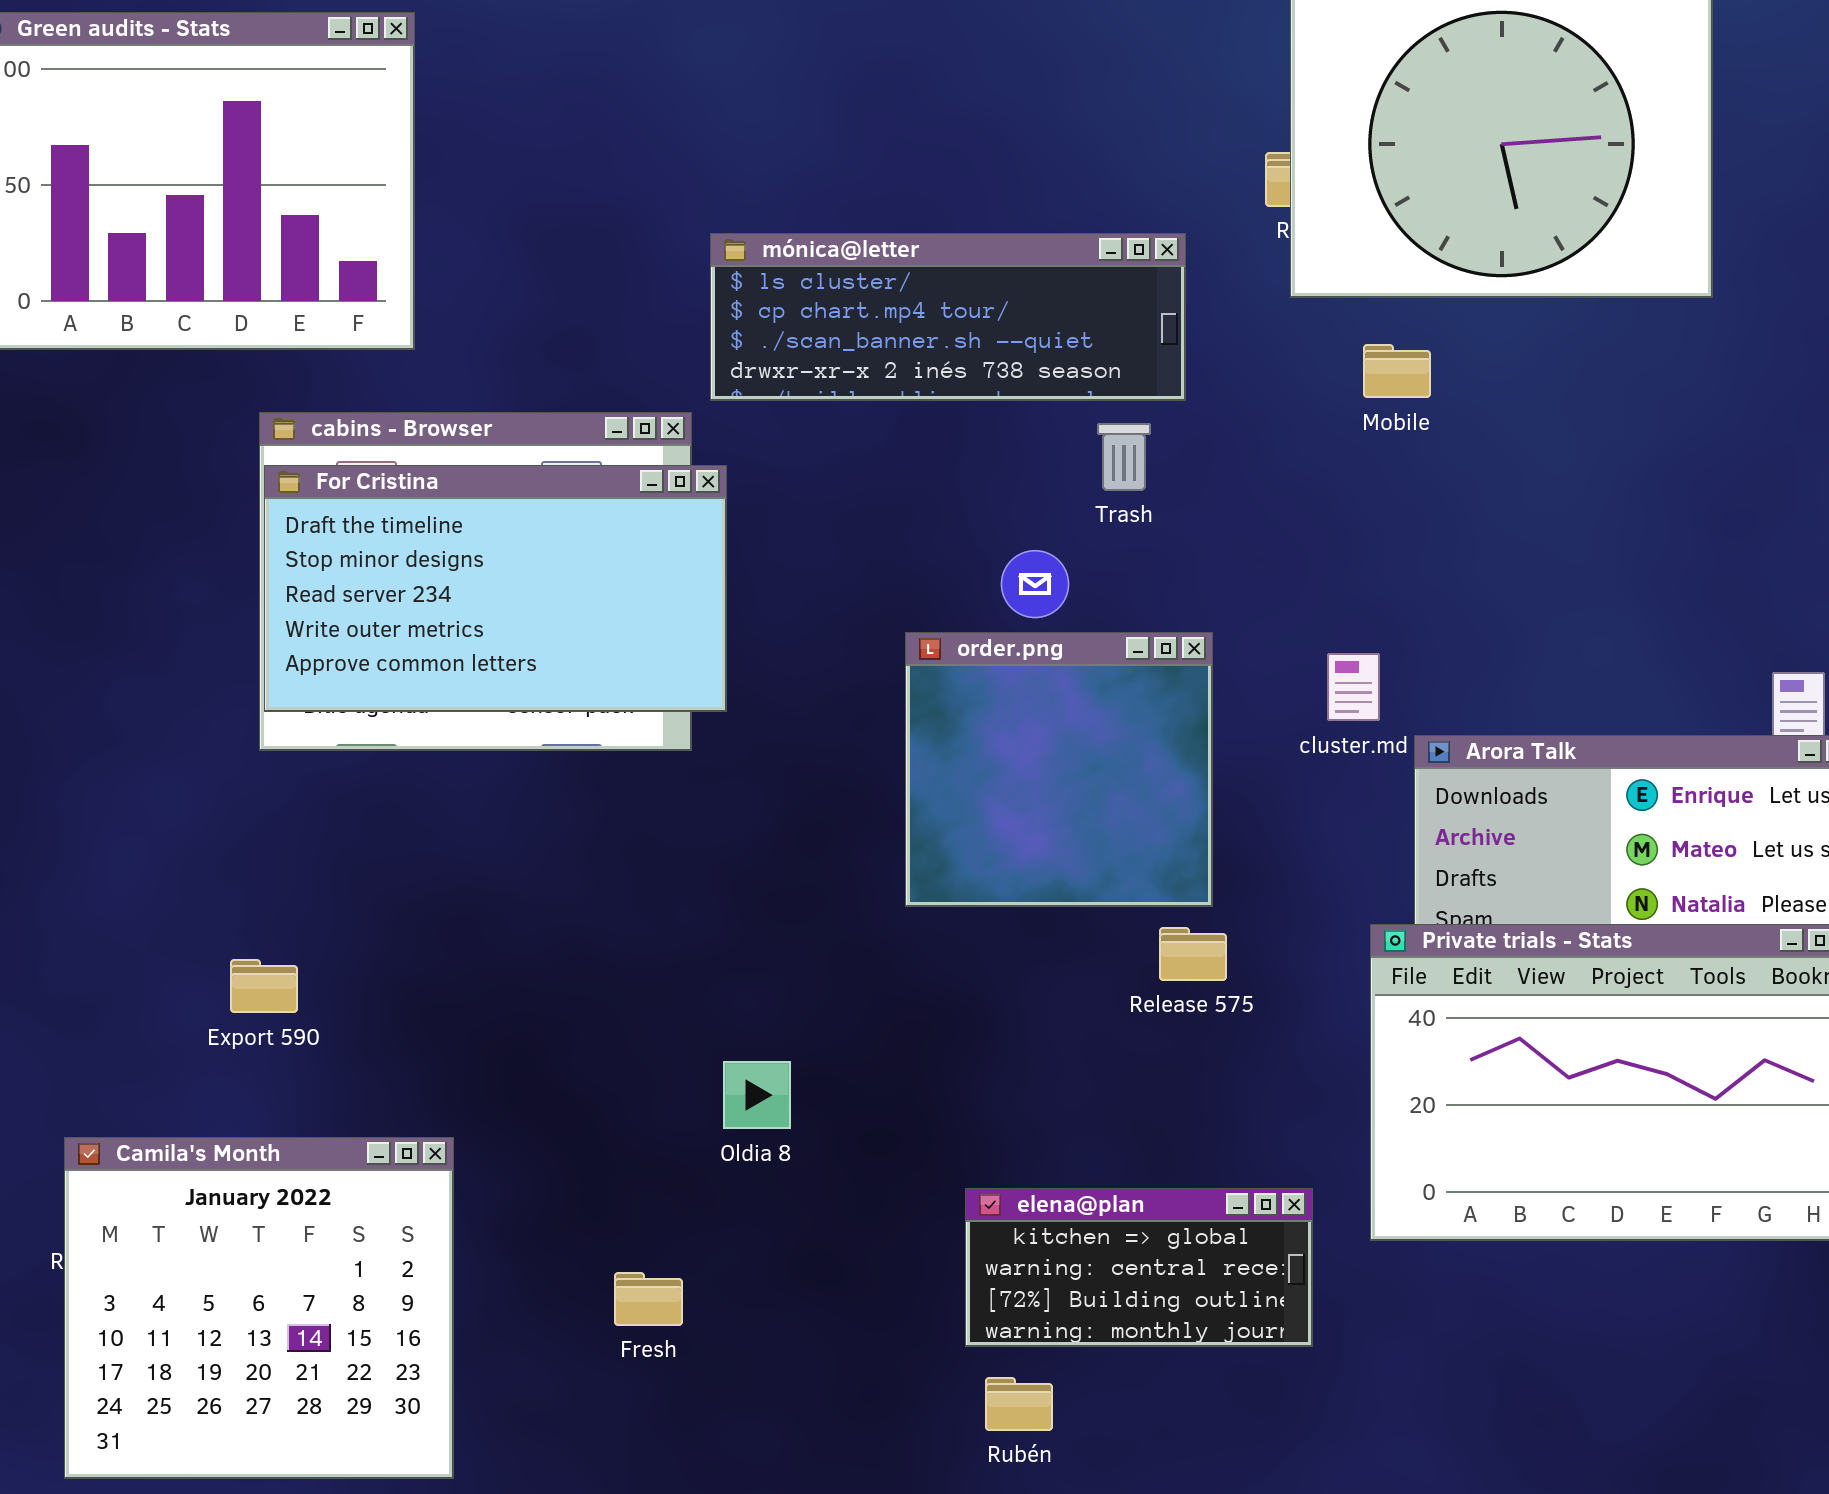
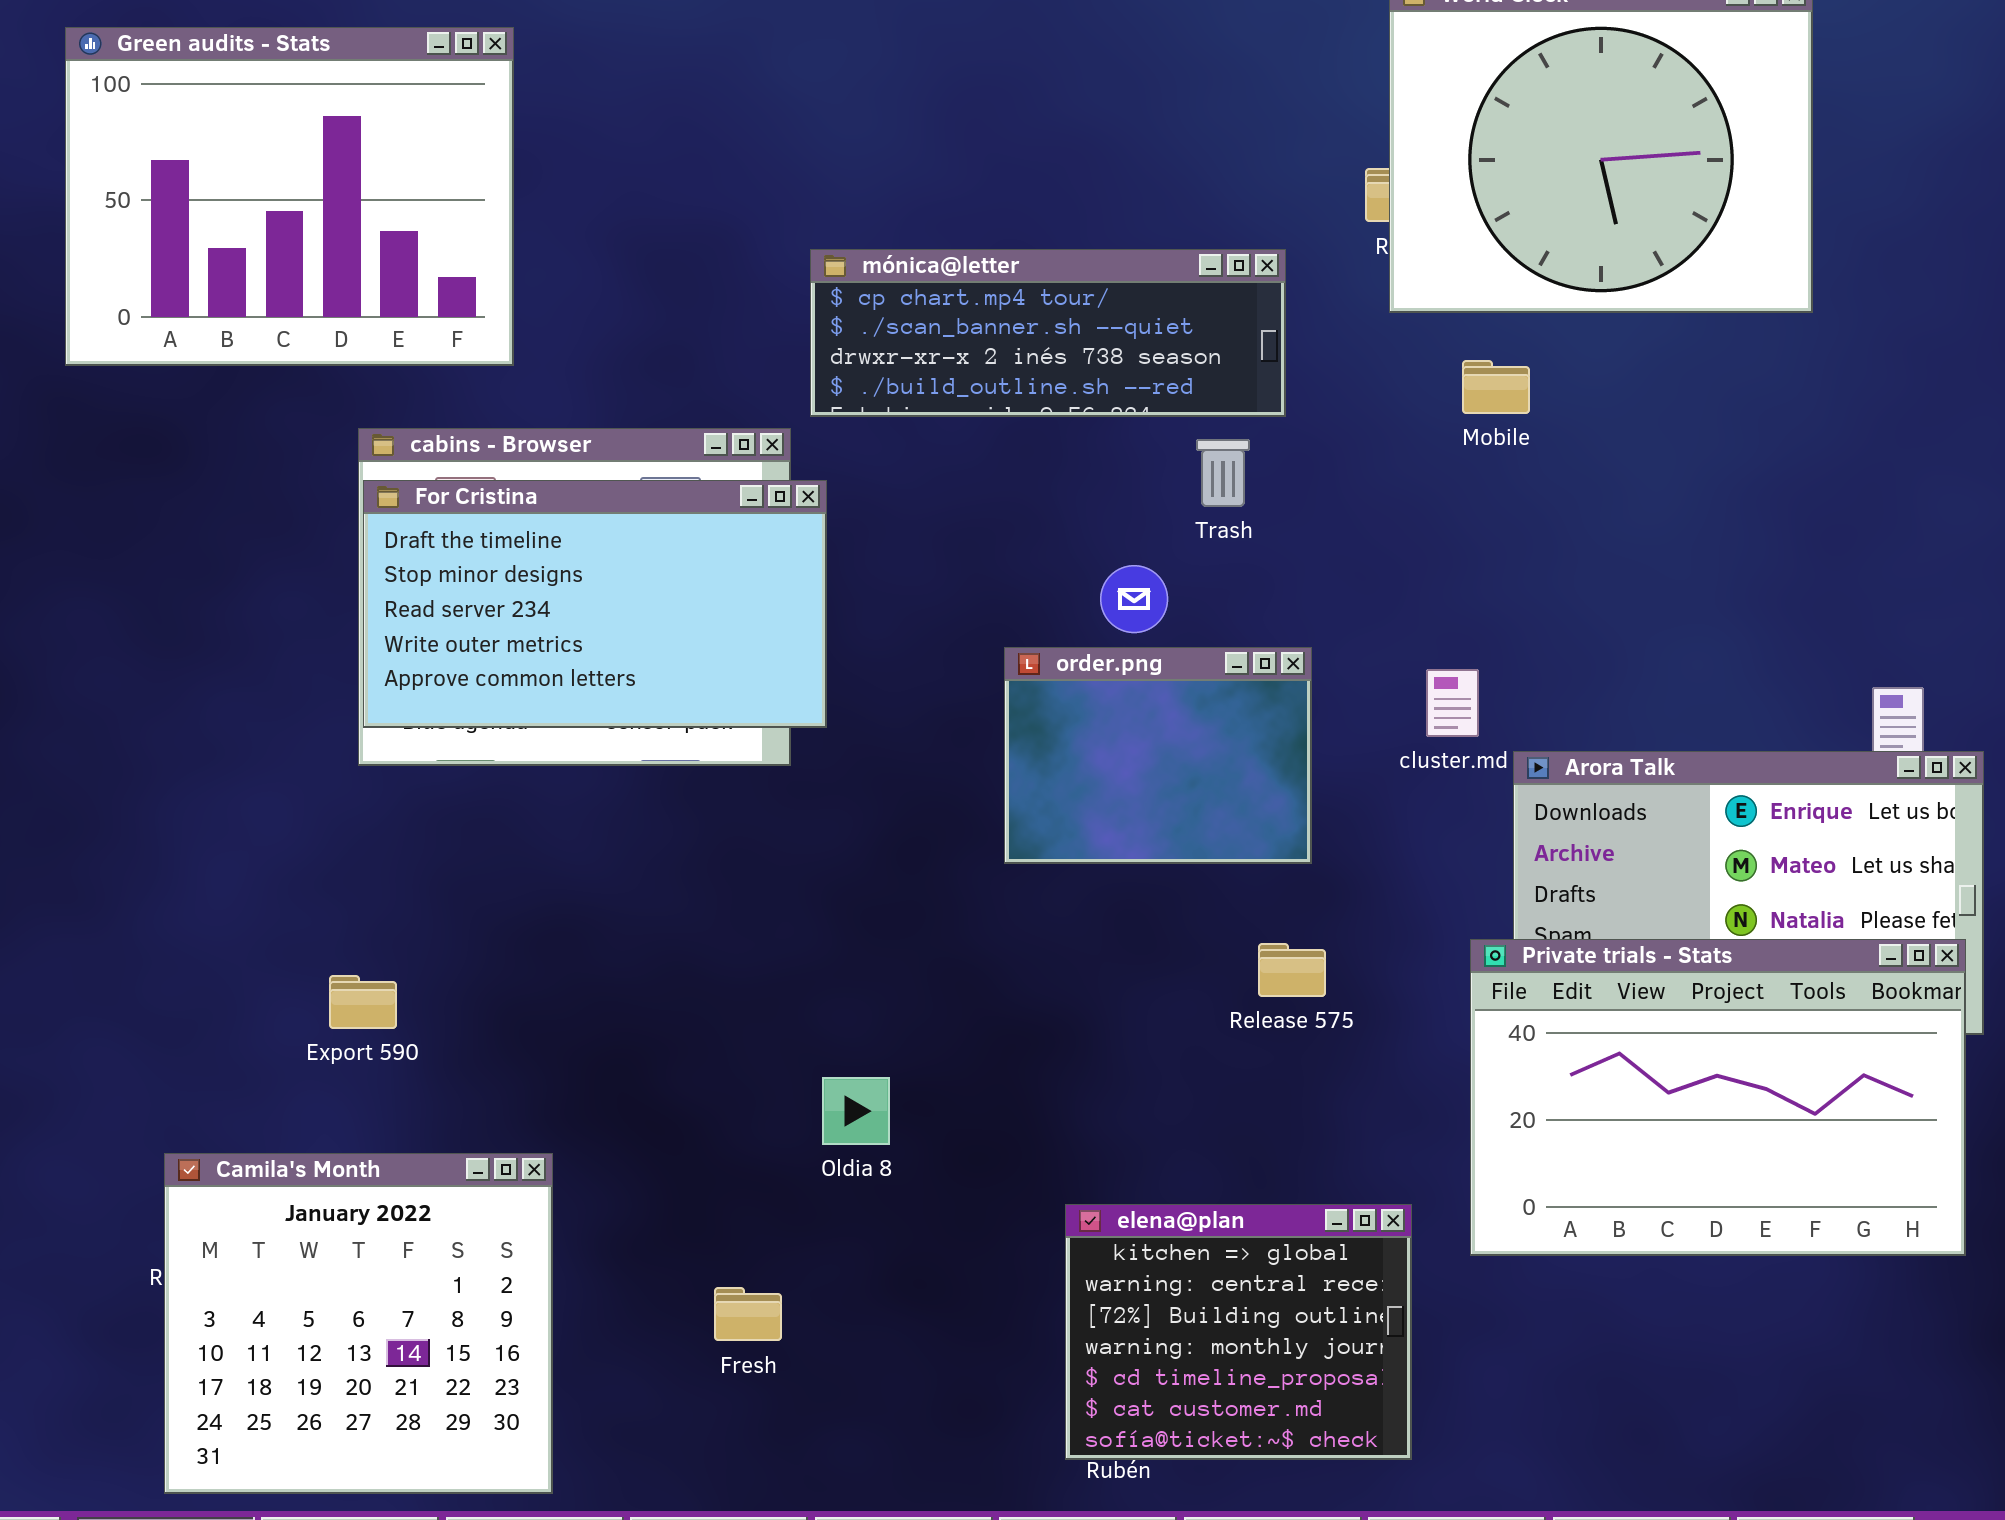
mónica@letter: [710,233,1186,401] -> [810,249,1286,417], scrolled down 1 row
order.png: [905,632,1213,907] -> [1004,647,1312,864], resized
elena@plan: [965,1188,1313,1347] -> [1065,1204,1412,1460], resized

